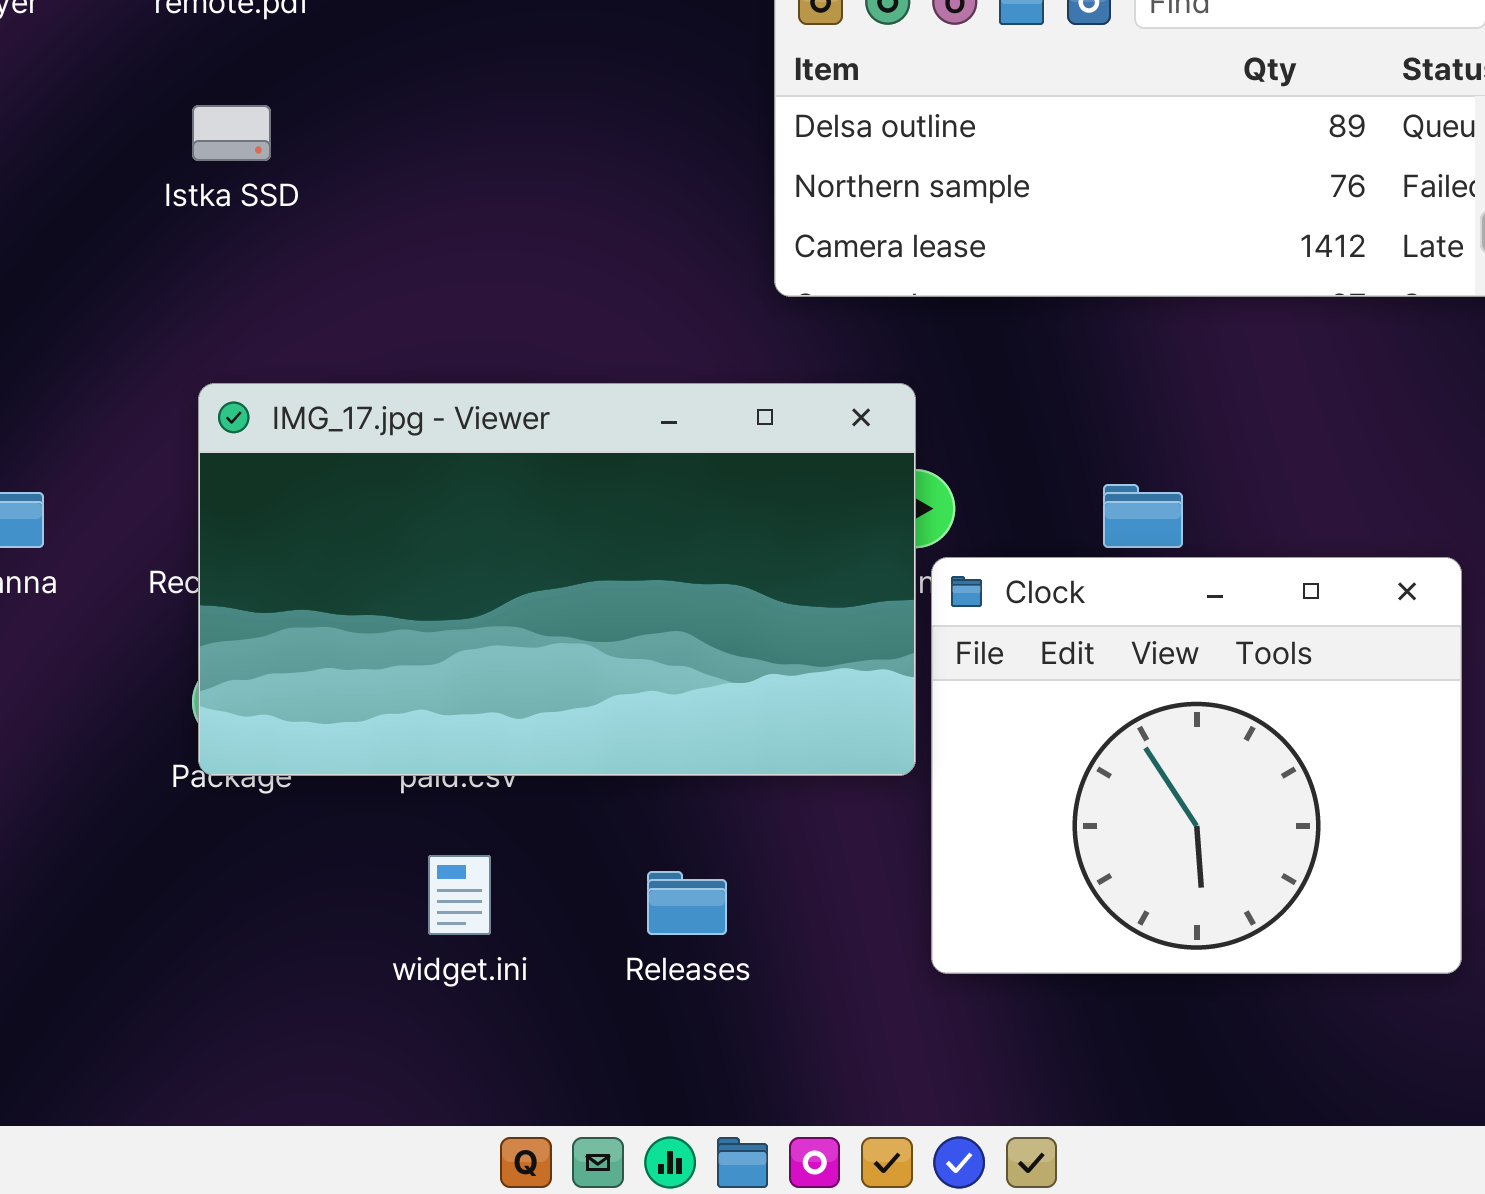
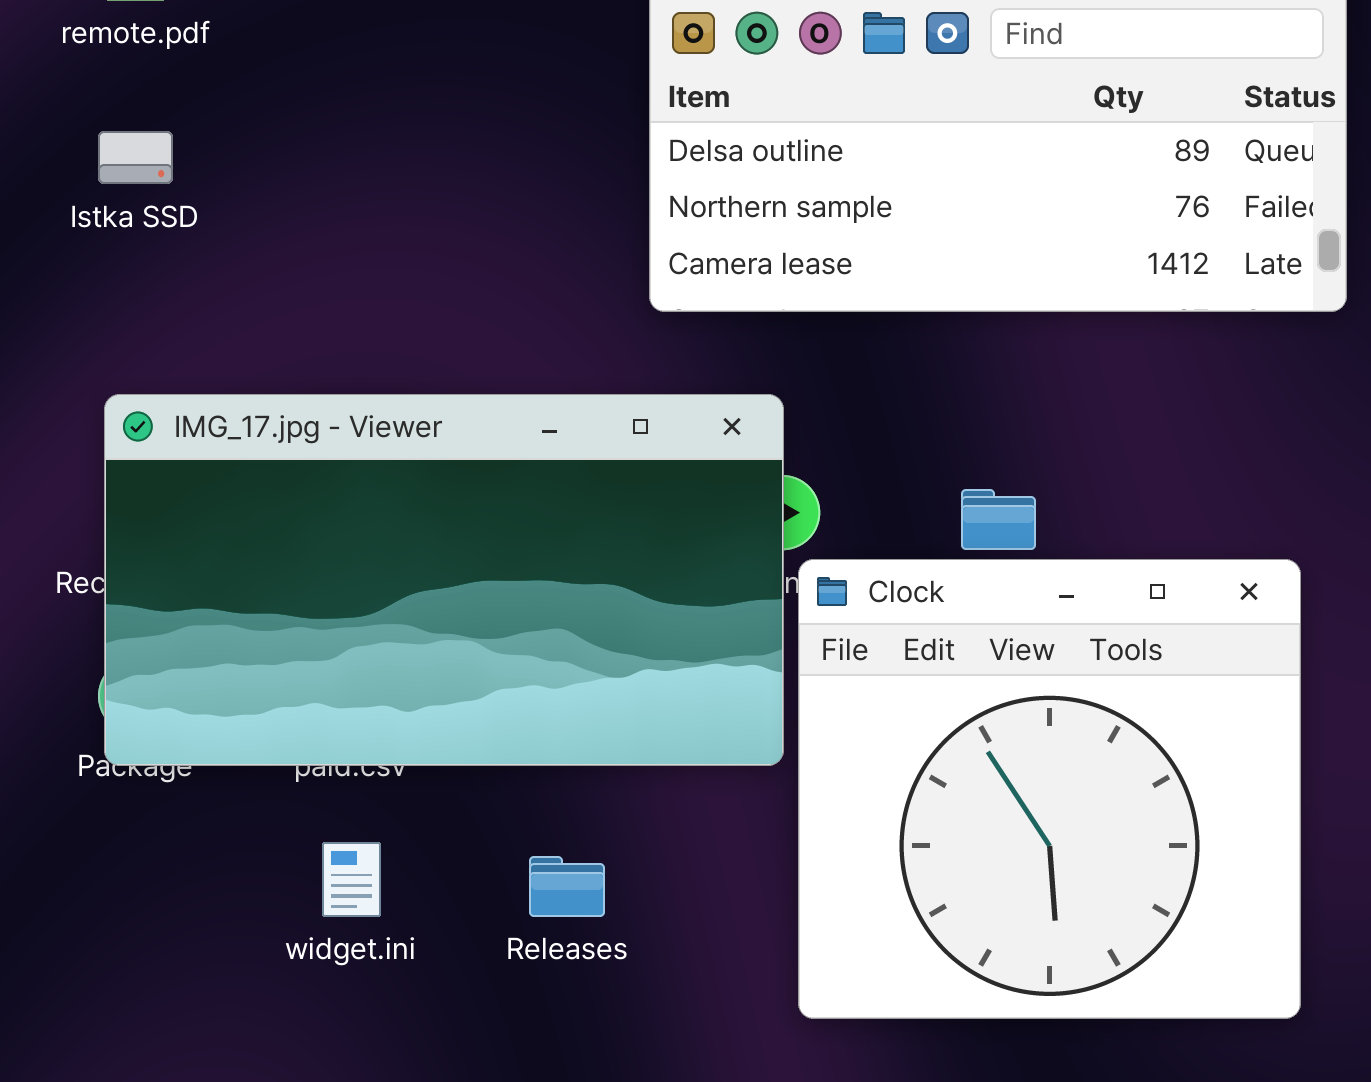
Clock: [931,557,1462,974] -> [798,559,1301,1019], resized

